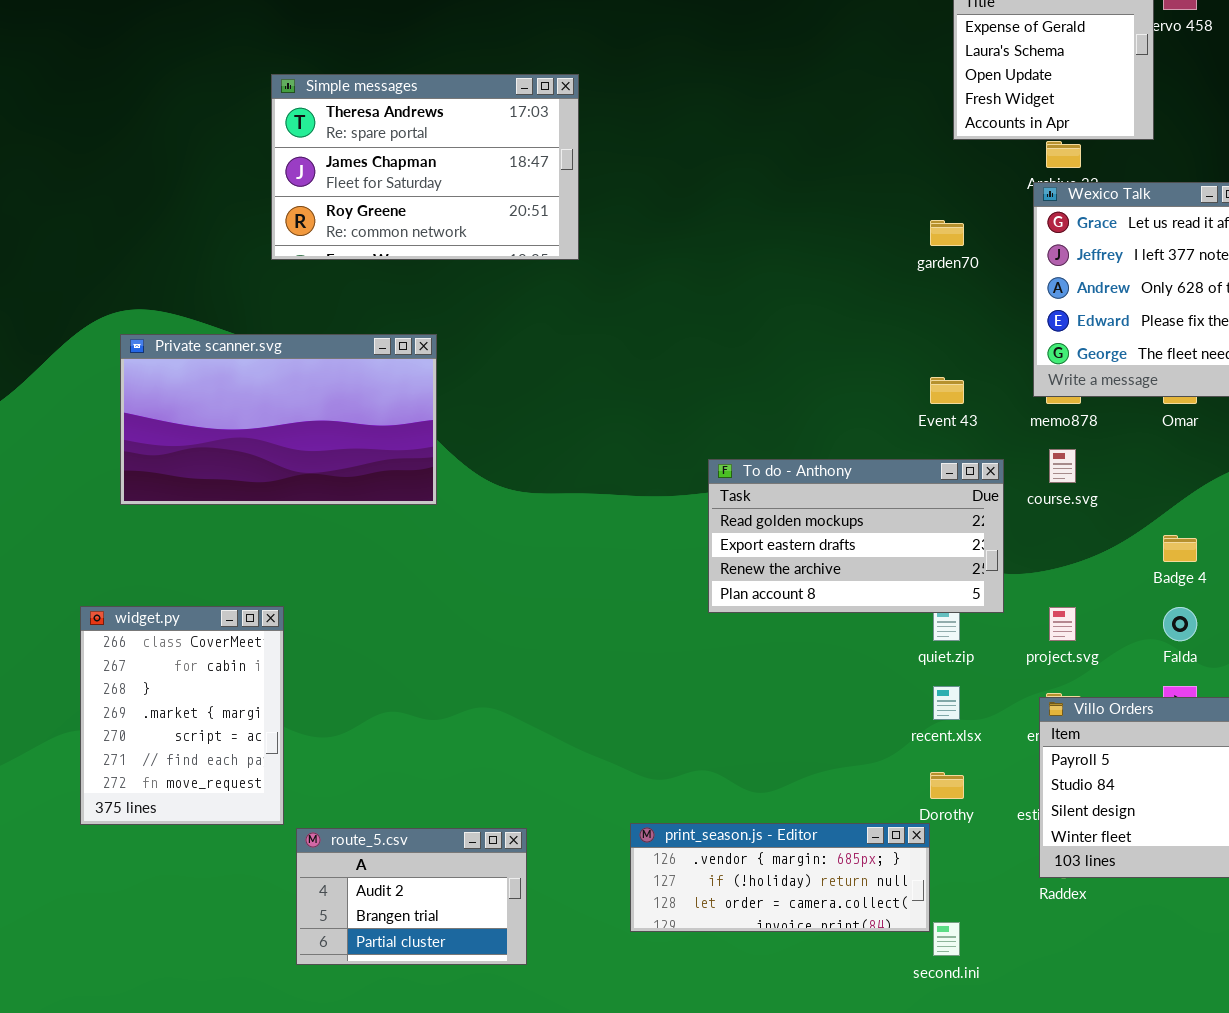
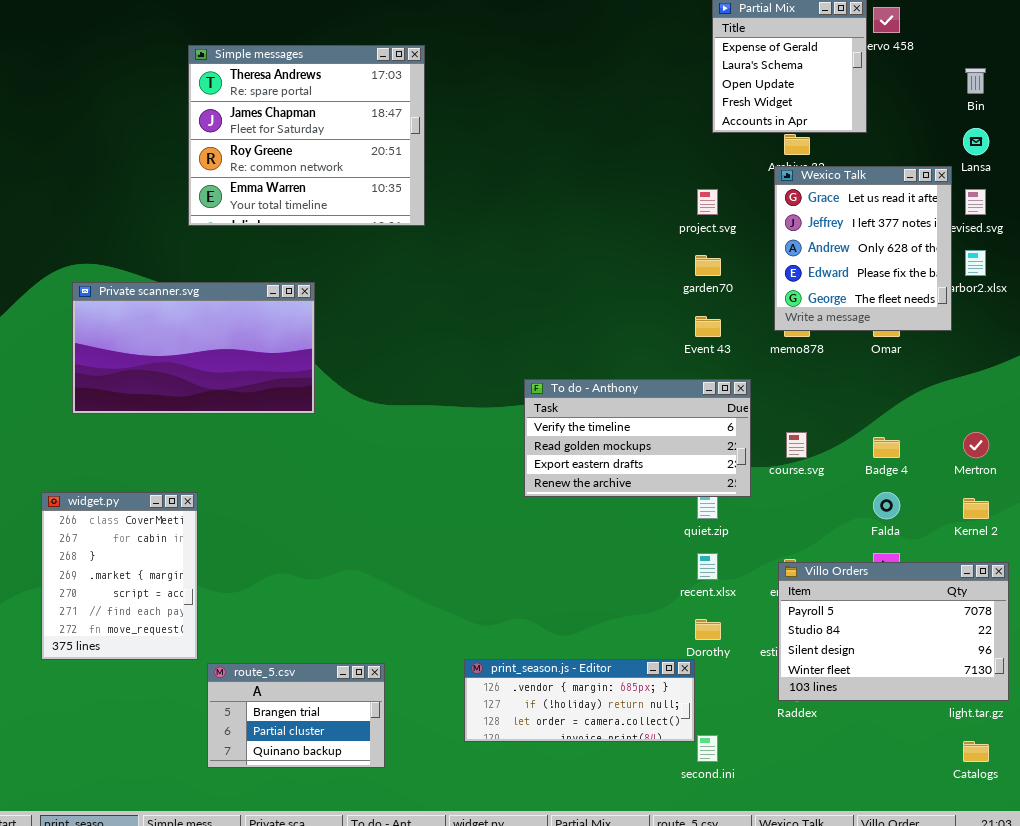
Simple messages: [271,74,579,260] -> [188,45,425,226], resized
garden70: [930,220,964,246] -> [695,255,721,276], moved
course.svg: [1049,449,1076,483] -> [786,432,807,458], moved
To do - Anthony: [708,459,1004,613] -> [524,379,751,497], scrolled up 1 row
project.svg: [1049,607,1076,641] -> [697,189,718,215], moved
route_5.csv: [296,828,527,965] -> [207,663,385,768], scrolled down 1 row

